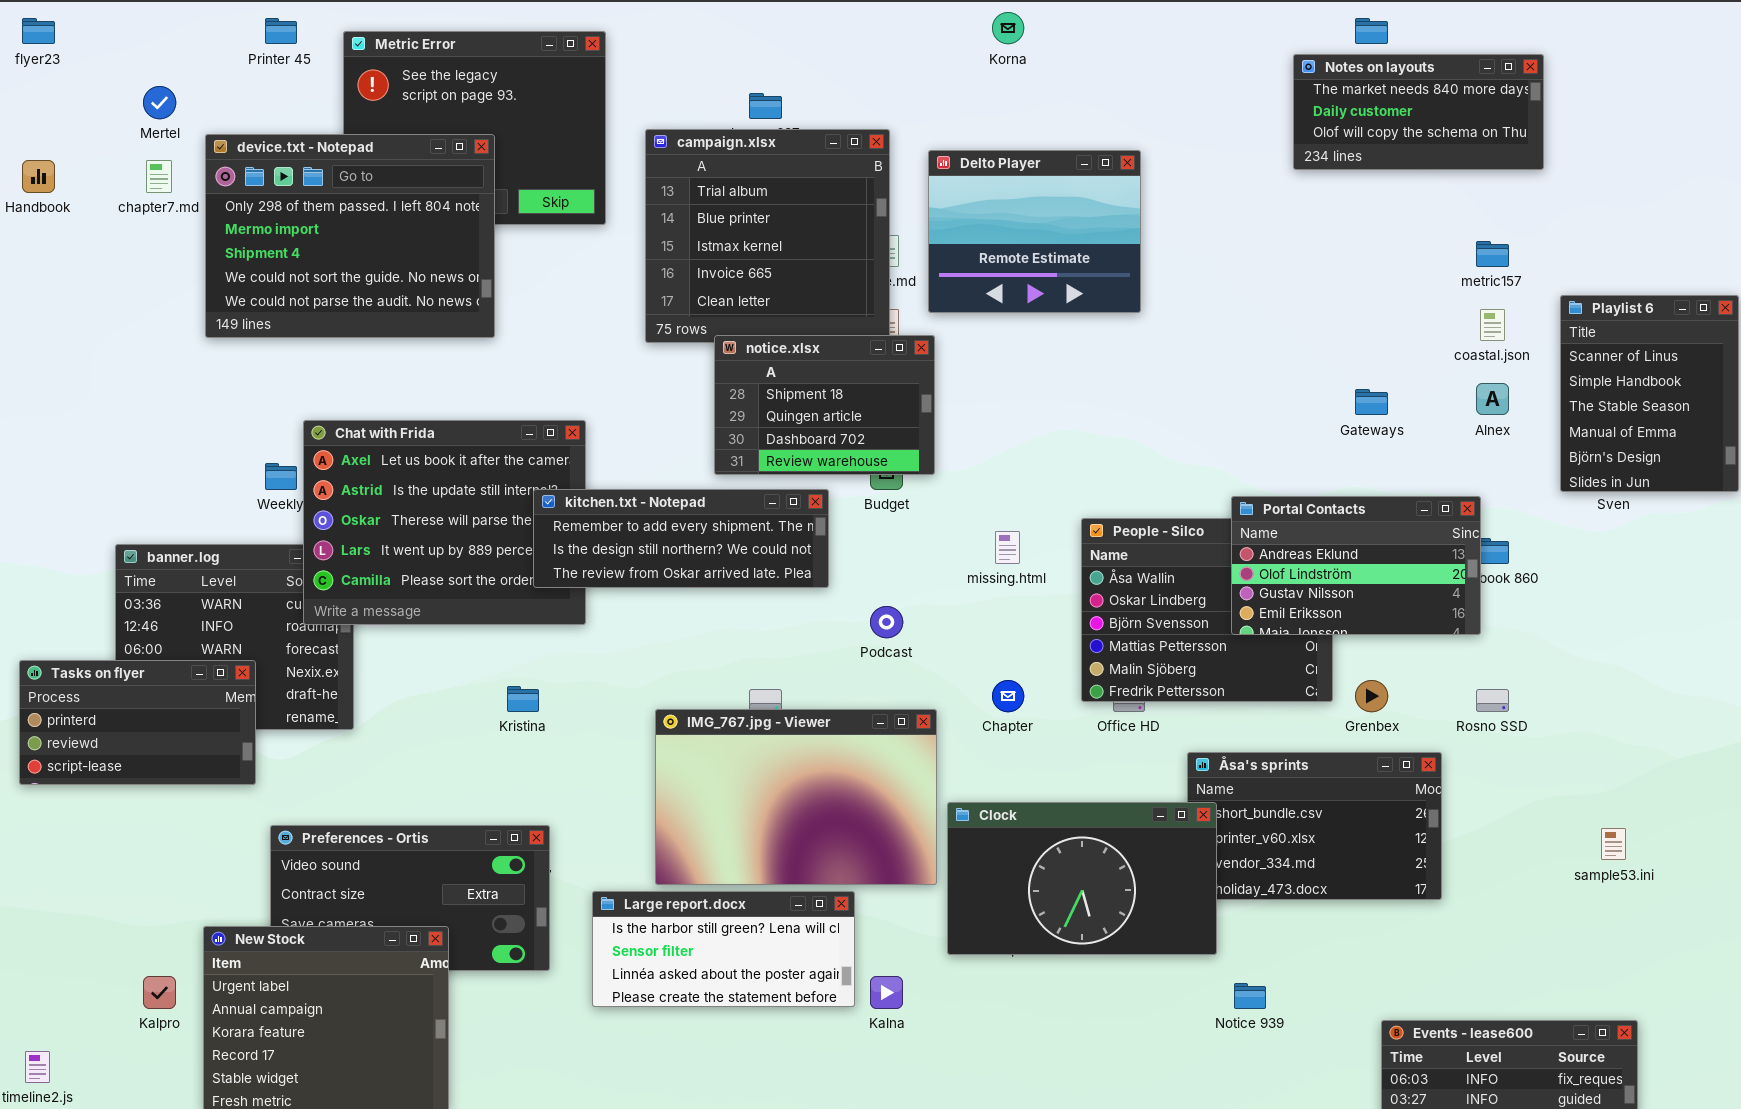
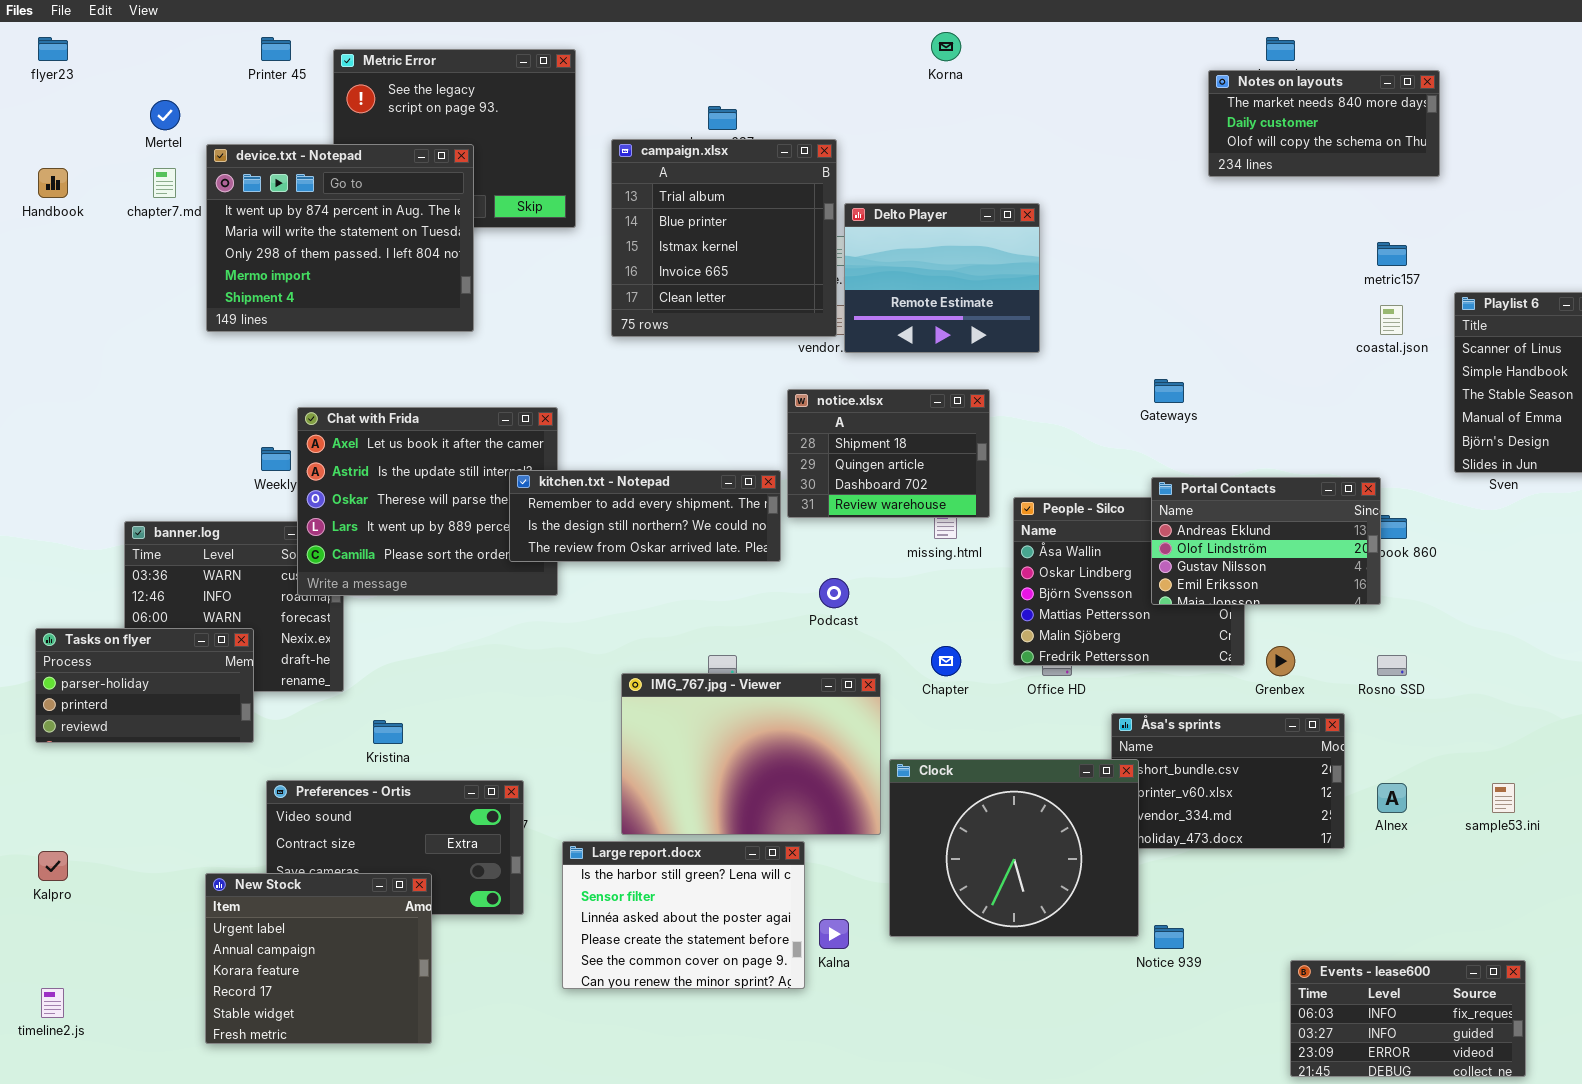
device.txt - Notepad: [205,134,495,338] -> [206,144,474,332], scrolled up 2 rows
Delto Player: [928,150,1141,313] -> [844,203,1040,353], moved
notice.xlsx: [714,335,935,475] -> [787,389,990,518], moved
Alnex: [1476,383,1509,415] -> [1377,783,1407,813], moved
Gateways: [1355,389,1388,415] -> [1154,379,1184,403], moved
Tasks on flyer: [19,660,256,785] -> [35,628,254,743], scrolled up 1 row
Kristina: [507,686,539,712] -> [373,720,403,744], moved
Clock: [947,802,1217,955] -> [889,759,1139,937], resized
Large report.docx: [592,891,855,1007] -> [562,841,805,989], resized
Kalpro: [143,976,176,1009] -> [38,851,68,881], moved

